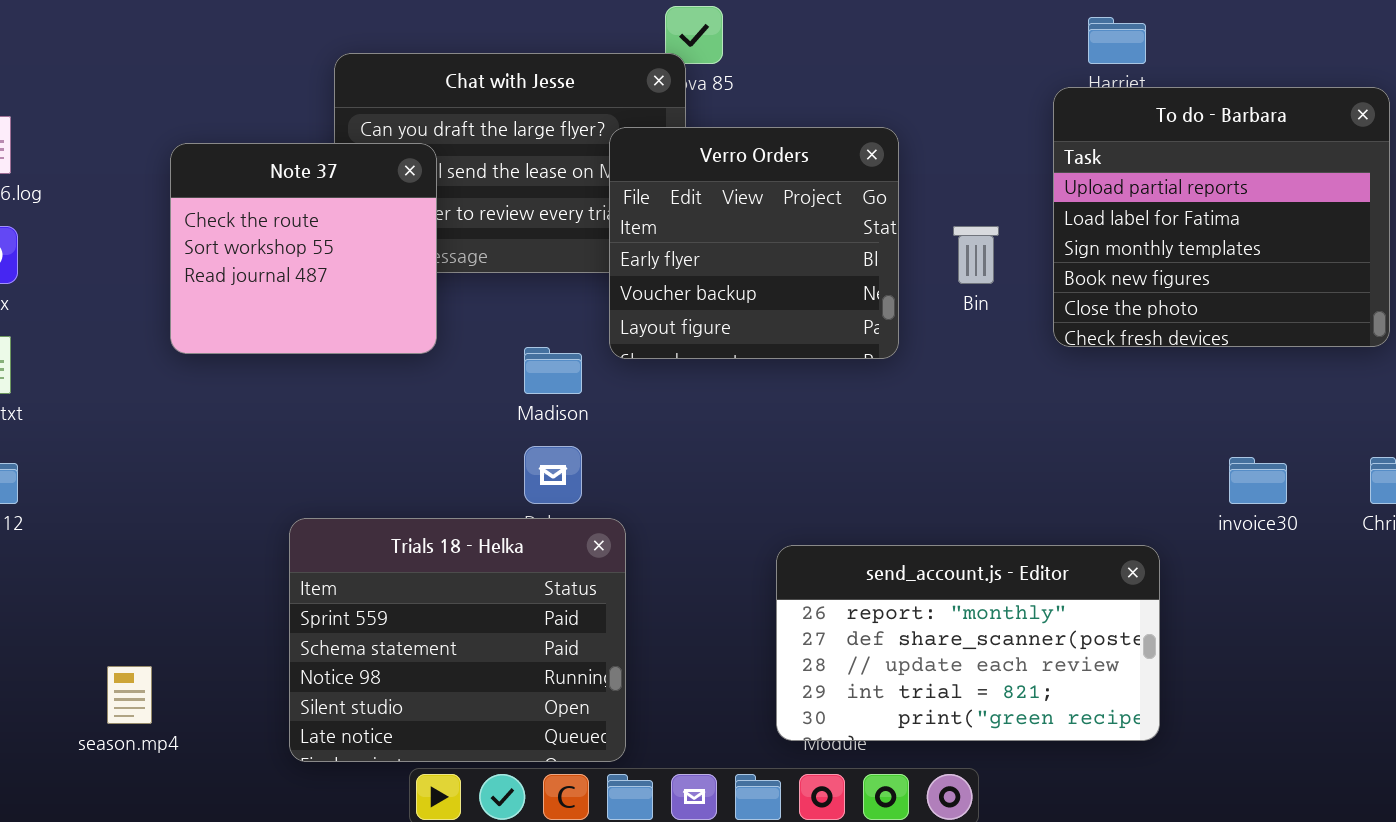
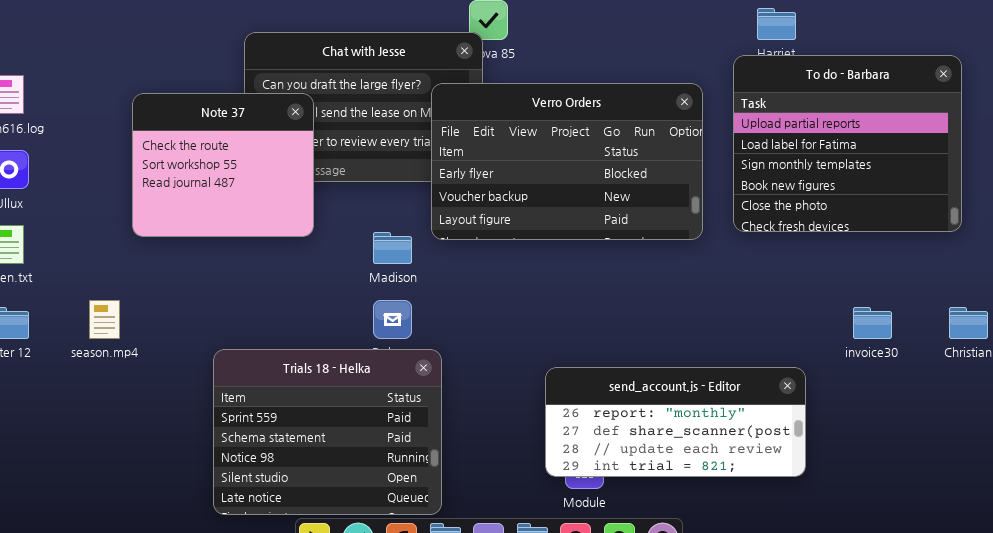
Verro Orders: [609,127,899,359] -> [431,83,703,240], resized
send_account.js - Editor: [776,545,1160,741] -> [545,367,806,477], resized
season.mp4: [107,666,152,724] -> [89,300,120,339], moved

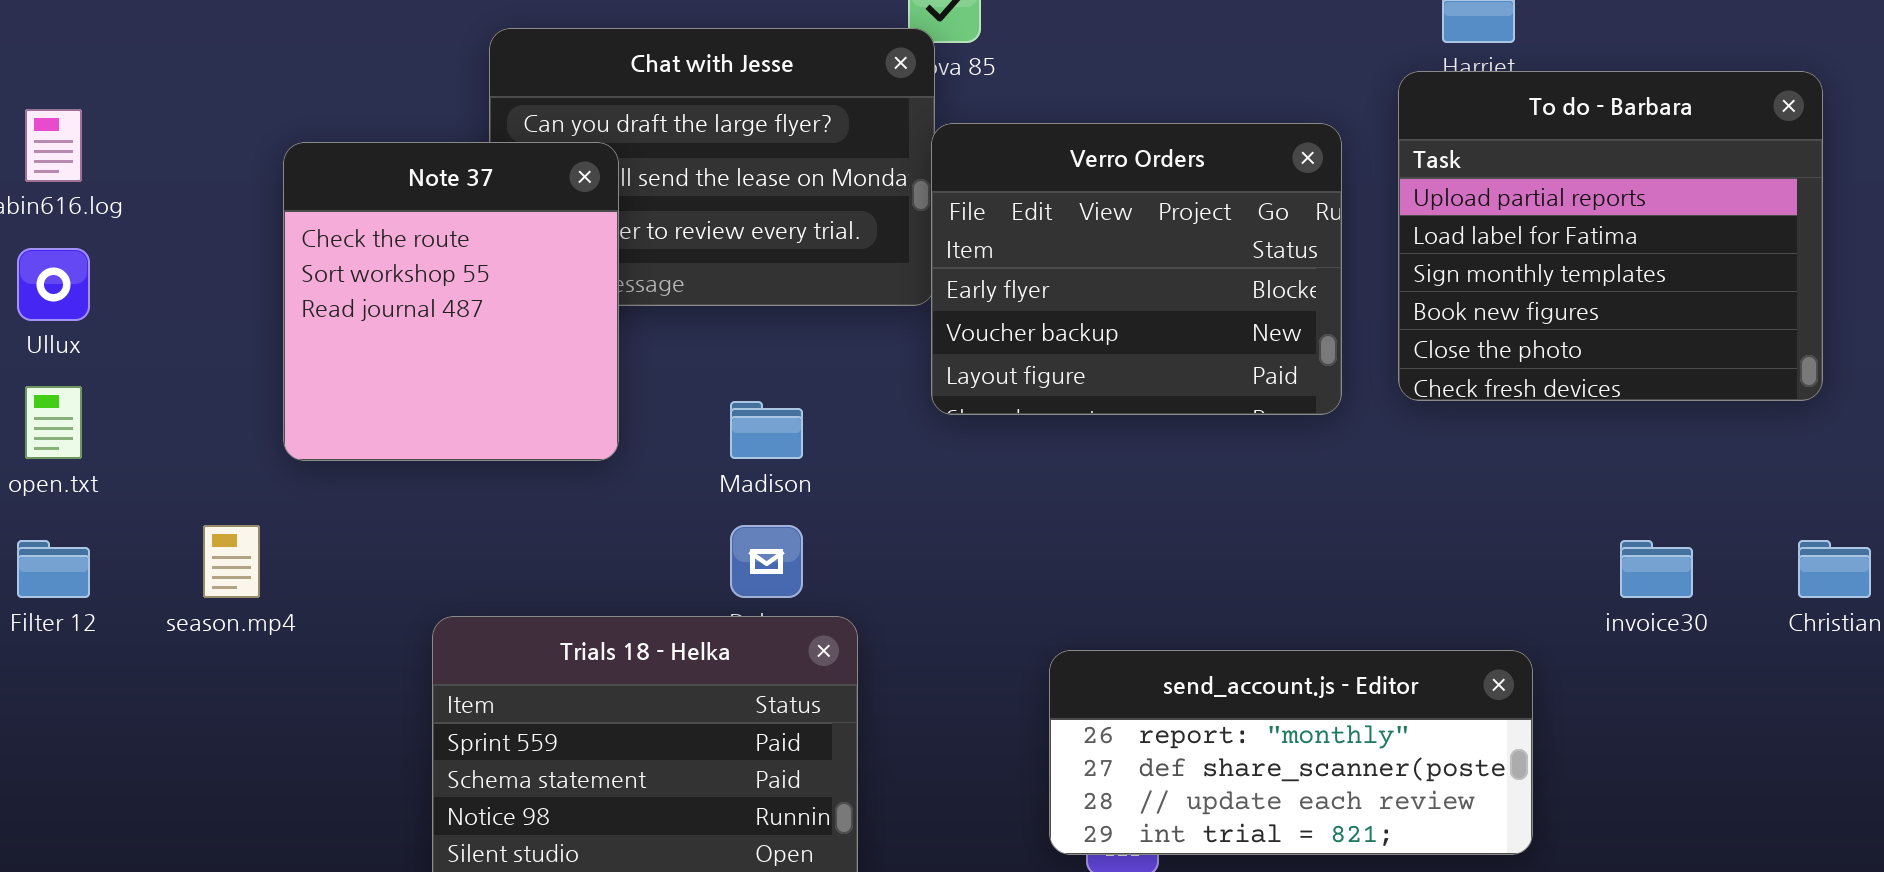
Verro Orders: [431,83,703,240] -> [931,123,1342,415], resized
Note 37: [132,93,314,237] -> [283,142,619,461], resized

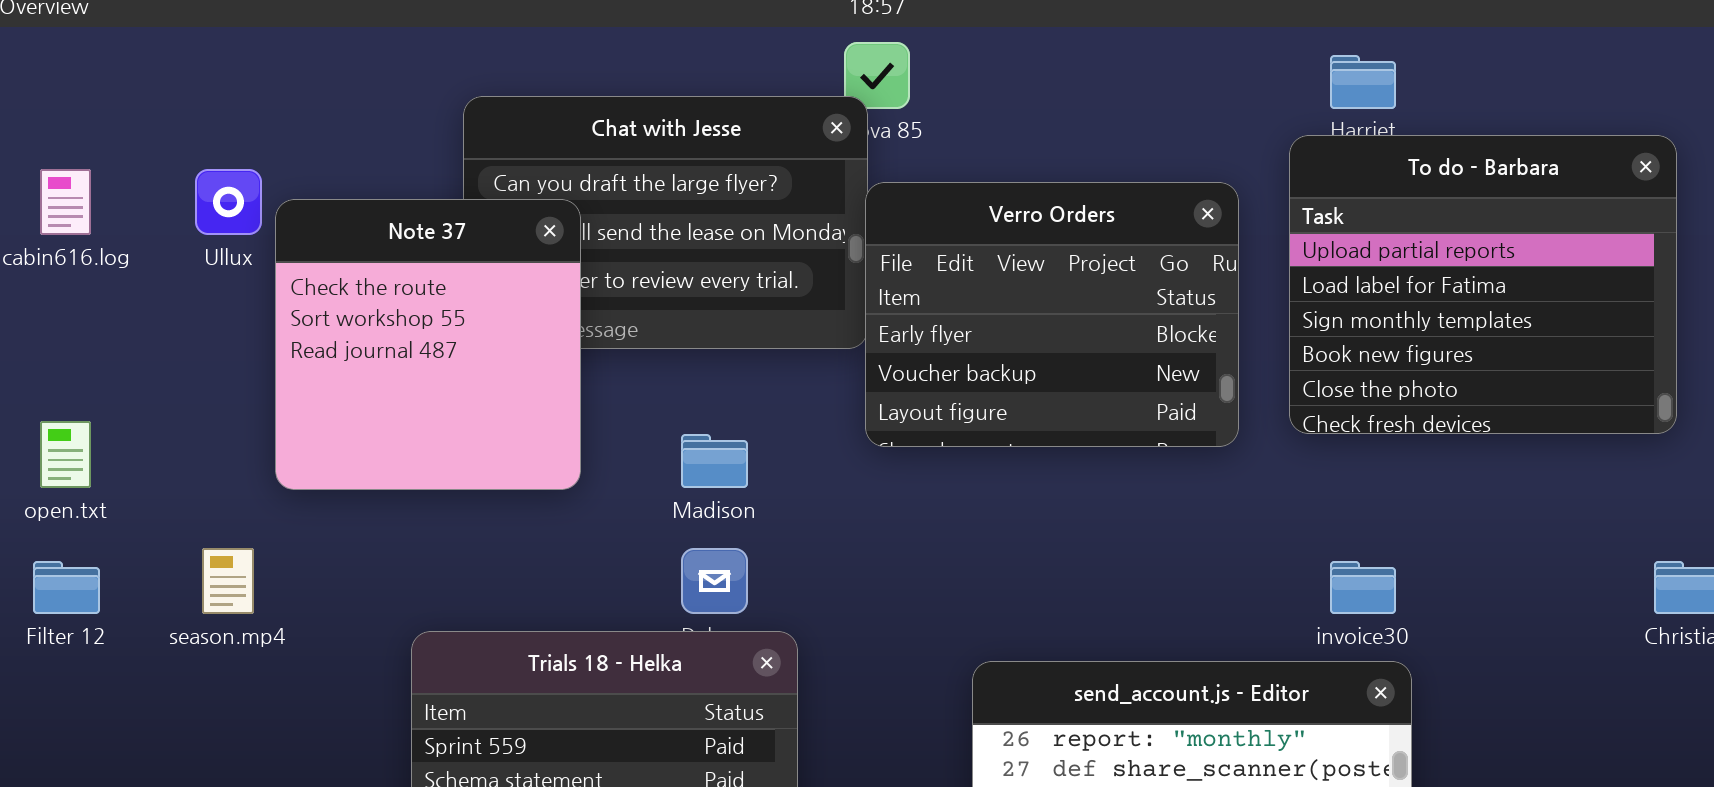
Ullux: [17,248,90,321] -> [195,169,262,235], moved
invoice30: [1620,540,1693,598] -> [1330,561,1396,614], moved

